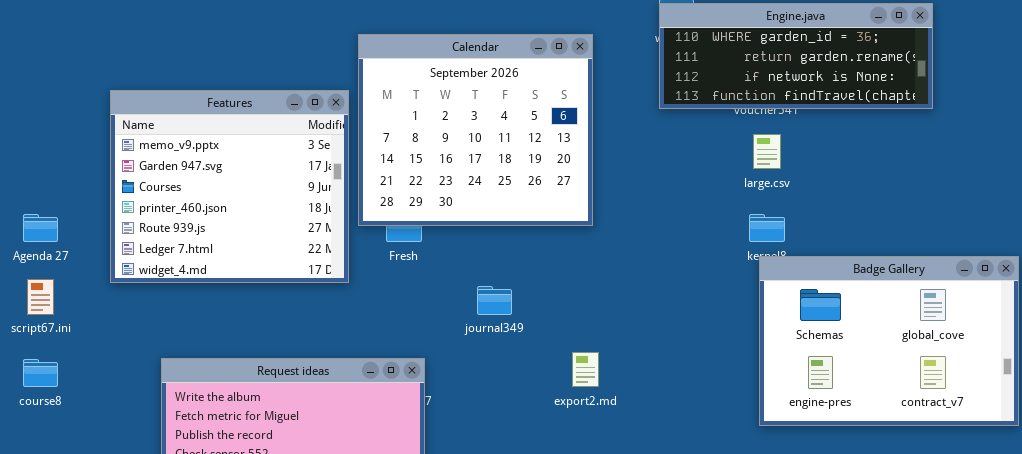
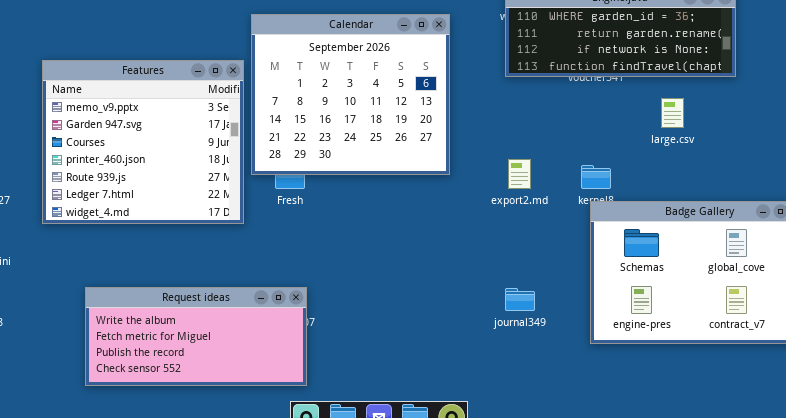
large.csv: [753,134,781,169] -> [661,98,684,128], moved
journal349: [477,286,512,315] -> [505,288,535,311], moved
export2.md: [572,352,599,387] -> [508,159,531,189], moved

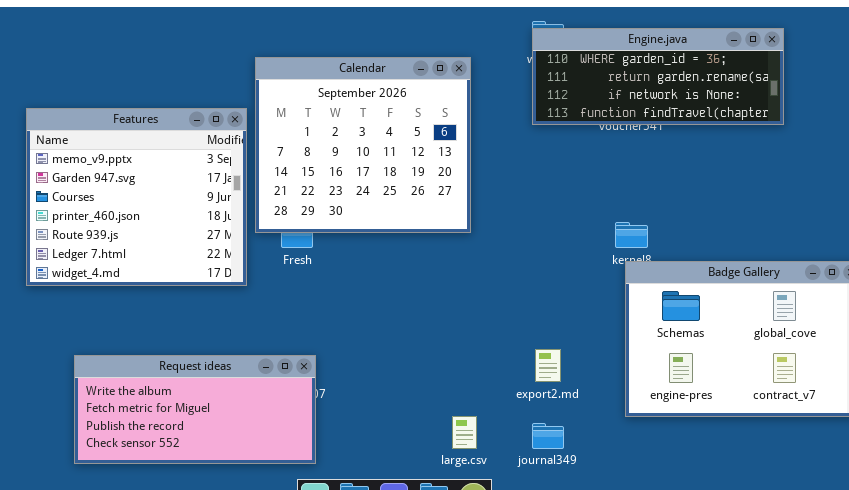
large.csv: [661,98,684,128] -> [452,416,477,449], moved
export2.md: [508,159,531,189] -> [535,349,561,382], moved
journal349: [505,288,535,311] -> [532,423,564,449], moved

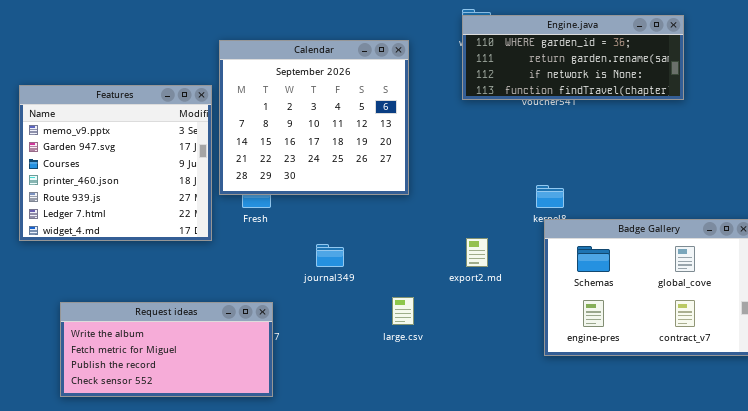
export2.md: [535,349,561,382] -> [466,238,488,267], moved
large.csv: [452,416,477,449] -> [392,297,414,325], moved
journal349: [532,423,564,449] -> [316,244,344,267], moved

